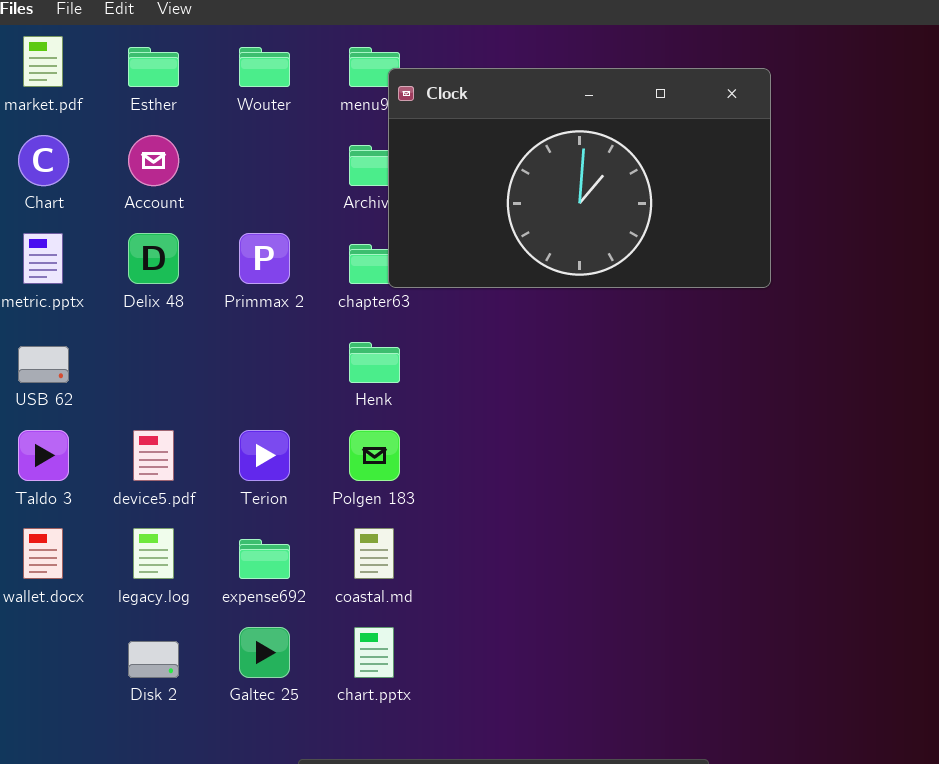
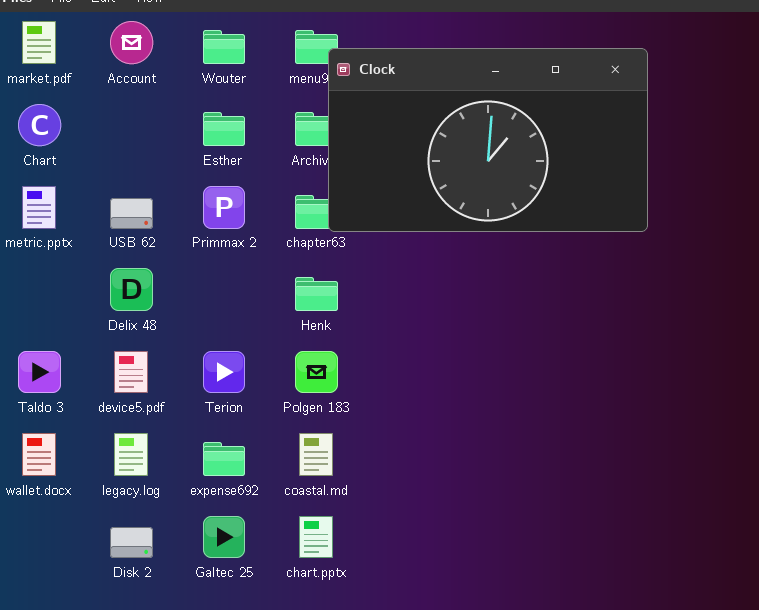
Esther: [128,47,179,87] -> [203,112,245,146], moved
Account: [128,135,179,186] -> [110,21,153,64], moved
Delix 48: [128,233,179,284] -> [110,268,153,311], moved
USB 62: [18,346,69,383] -> [110,198,153,229], moved

